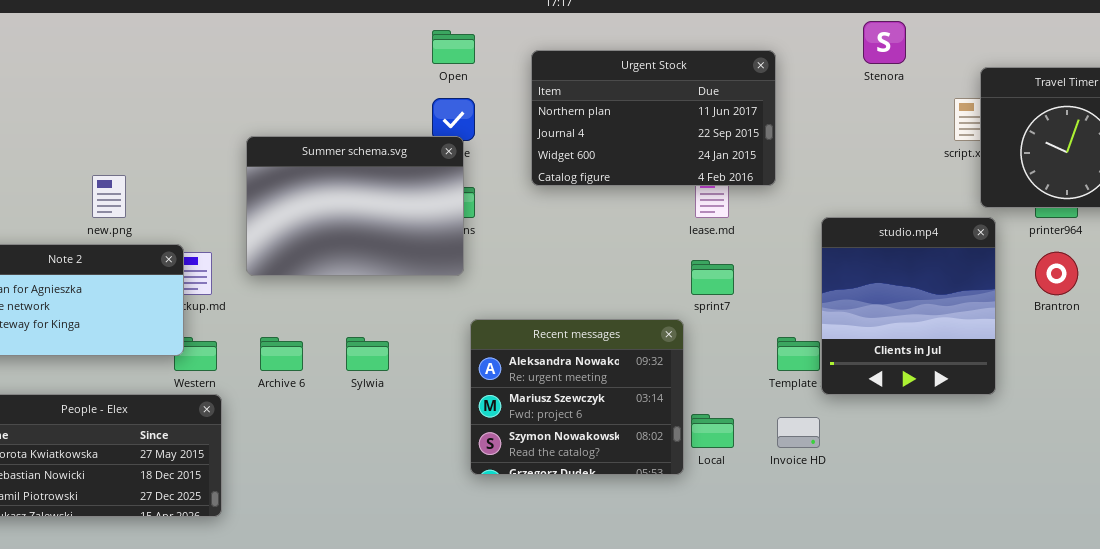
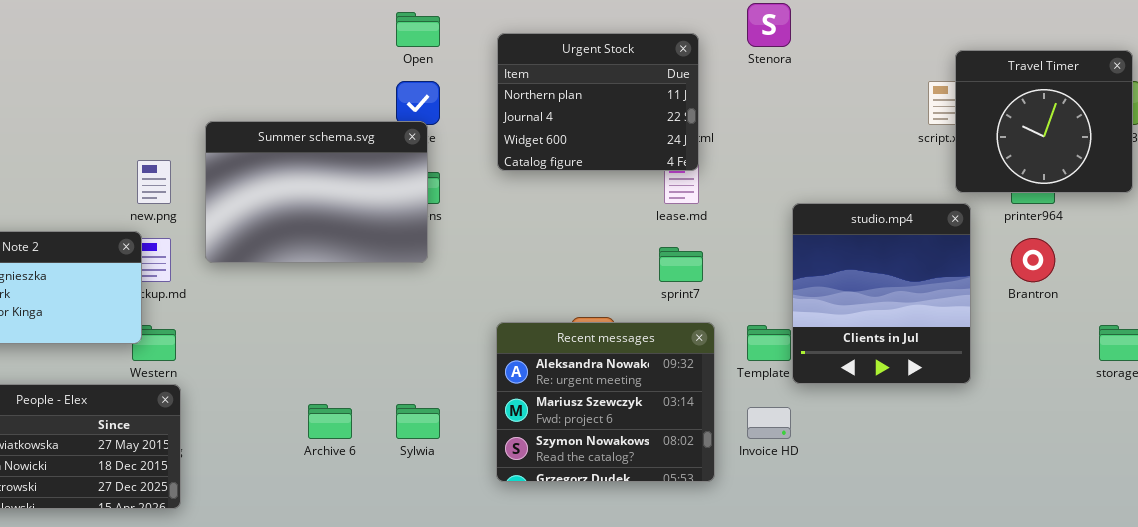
Stenora: [863,21,906,64] -> [747,3,791,47], moved
Urgent Stock: [531,50,776,186] -> [497,33,699,171], resized
new.png: [92,175,126,218] -> [137,160,171,204], moved
Recent messages: [470,319,684,475] -> [496,322,715,482], moved
Archive 6: [260,337,303,371] -> [308,404,352,439], moved
Sylwia: [346,337,389,371] -> [396,404,440,439], moved

